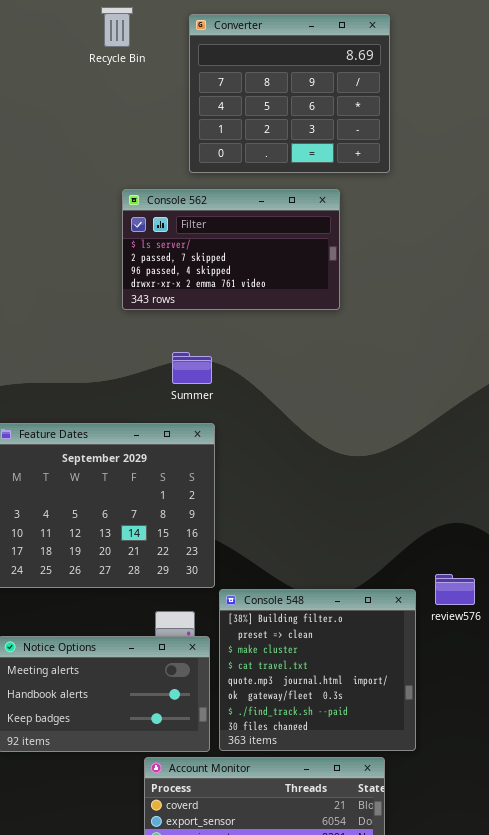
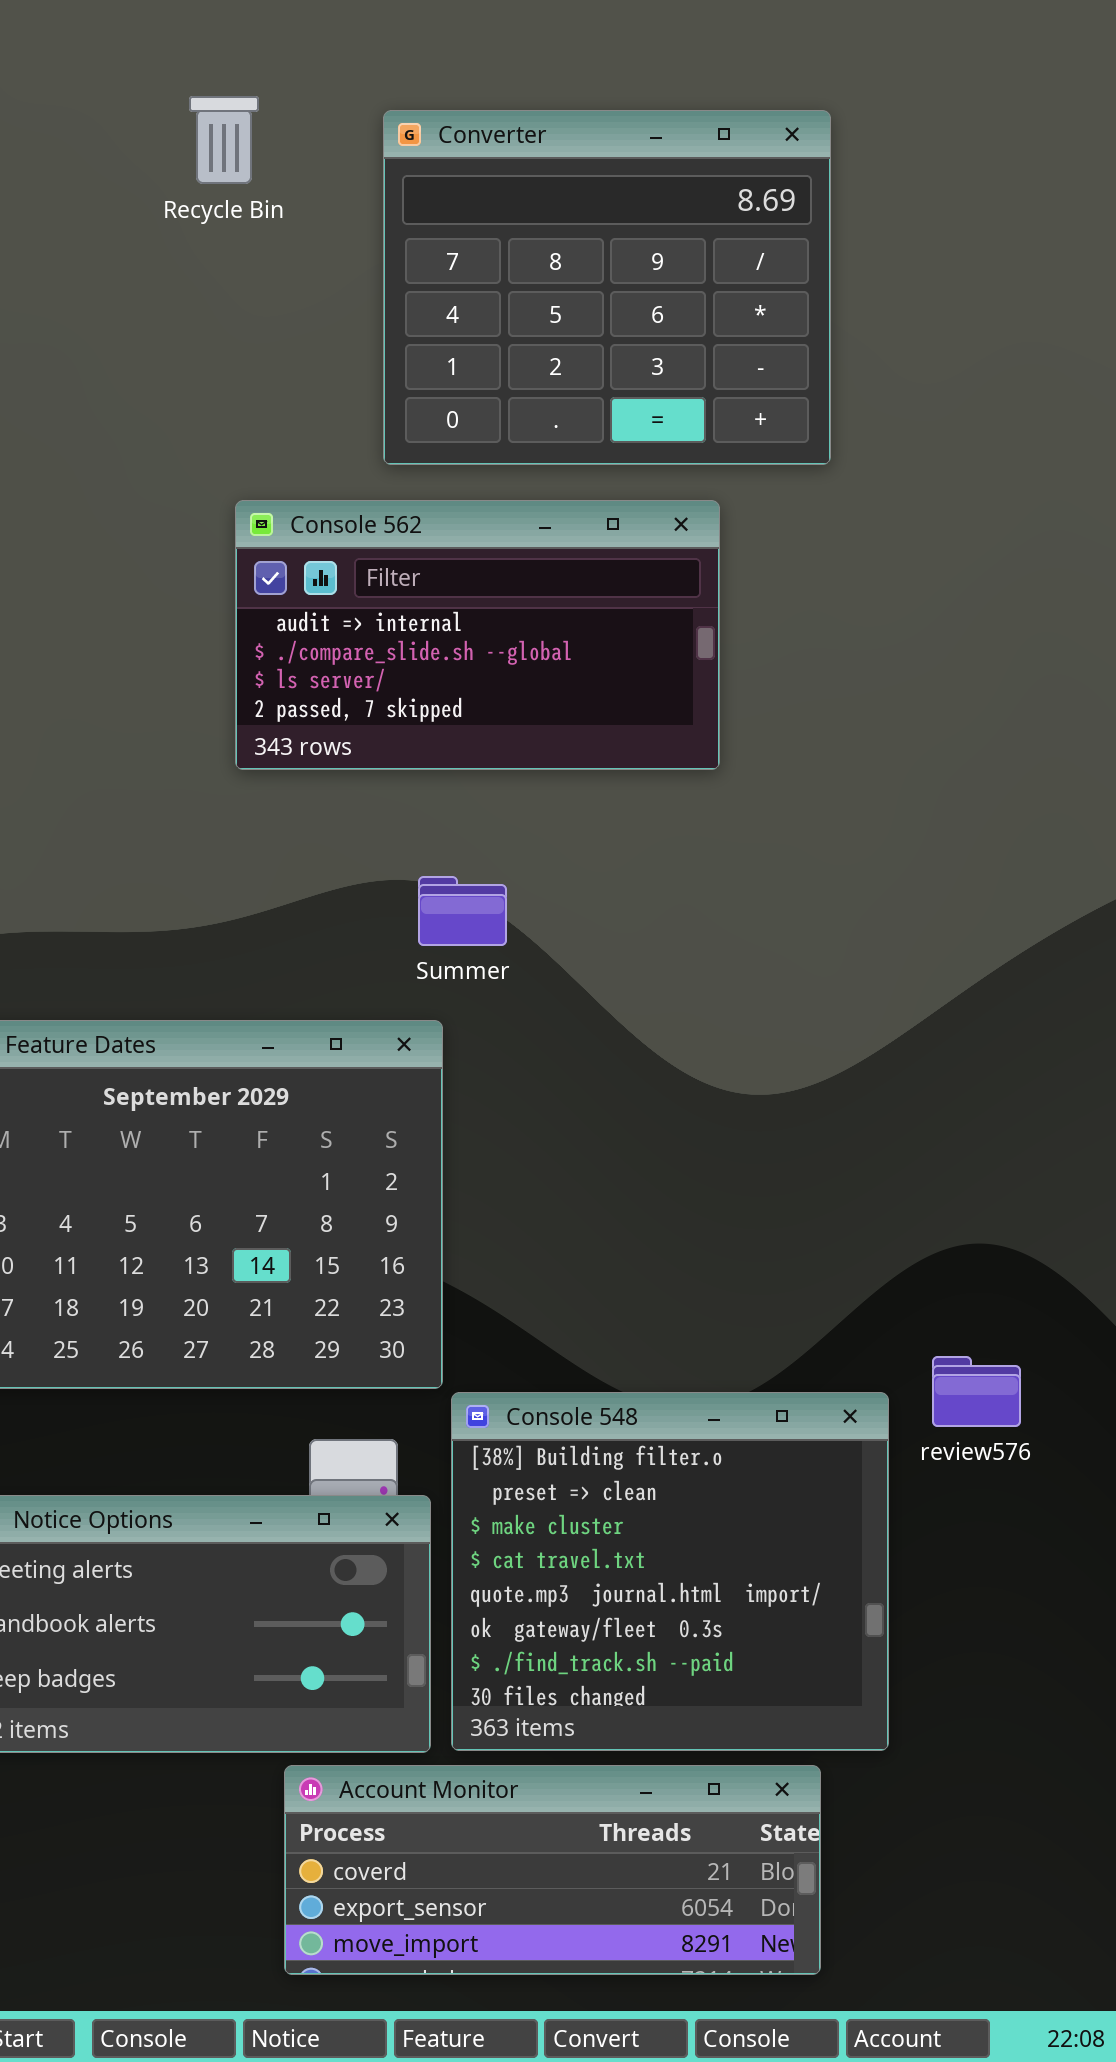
Console 562: [122,189,340,310] -> [235,500,720,770], scrolled up 2 rows
Summer: [172,352,212,384] -> [418,876,507,946], moved

